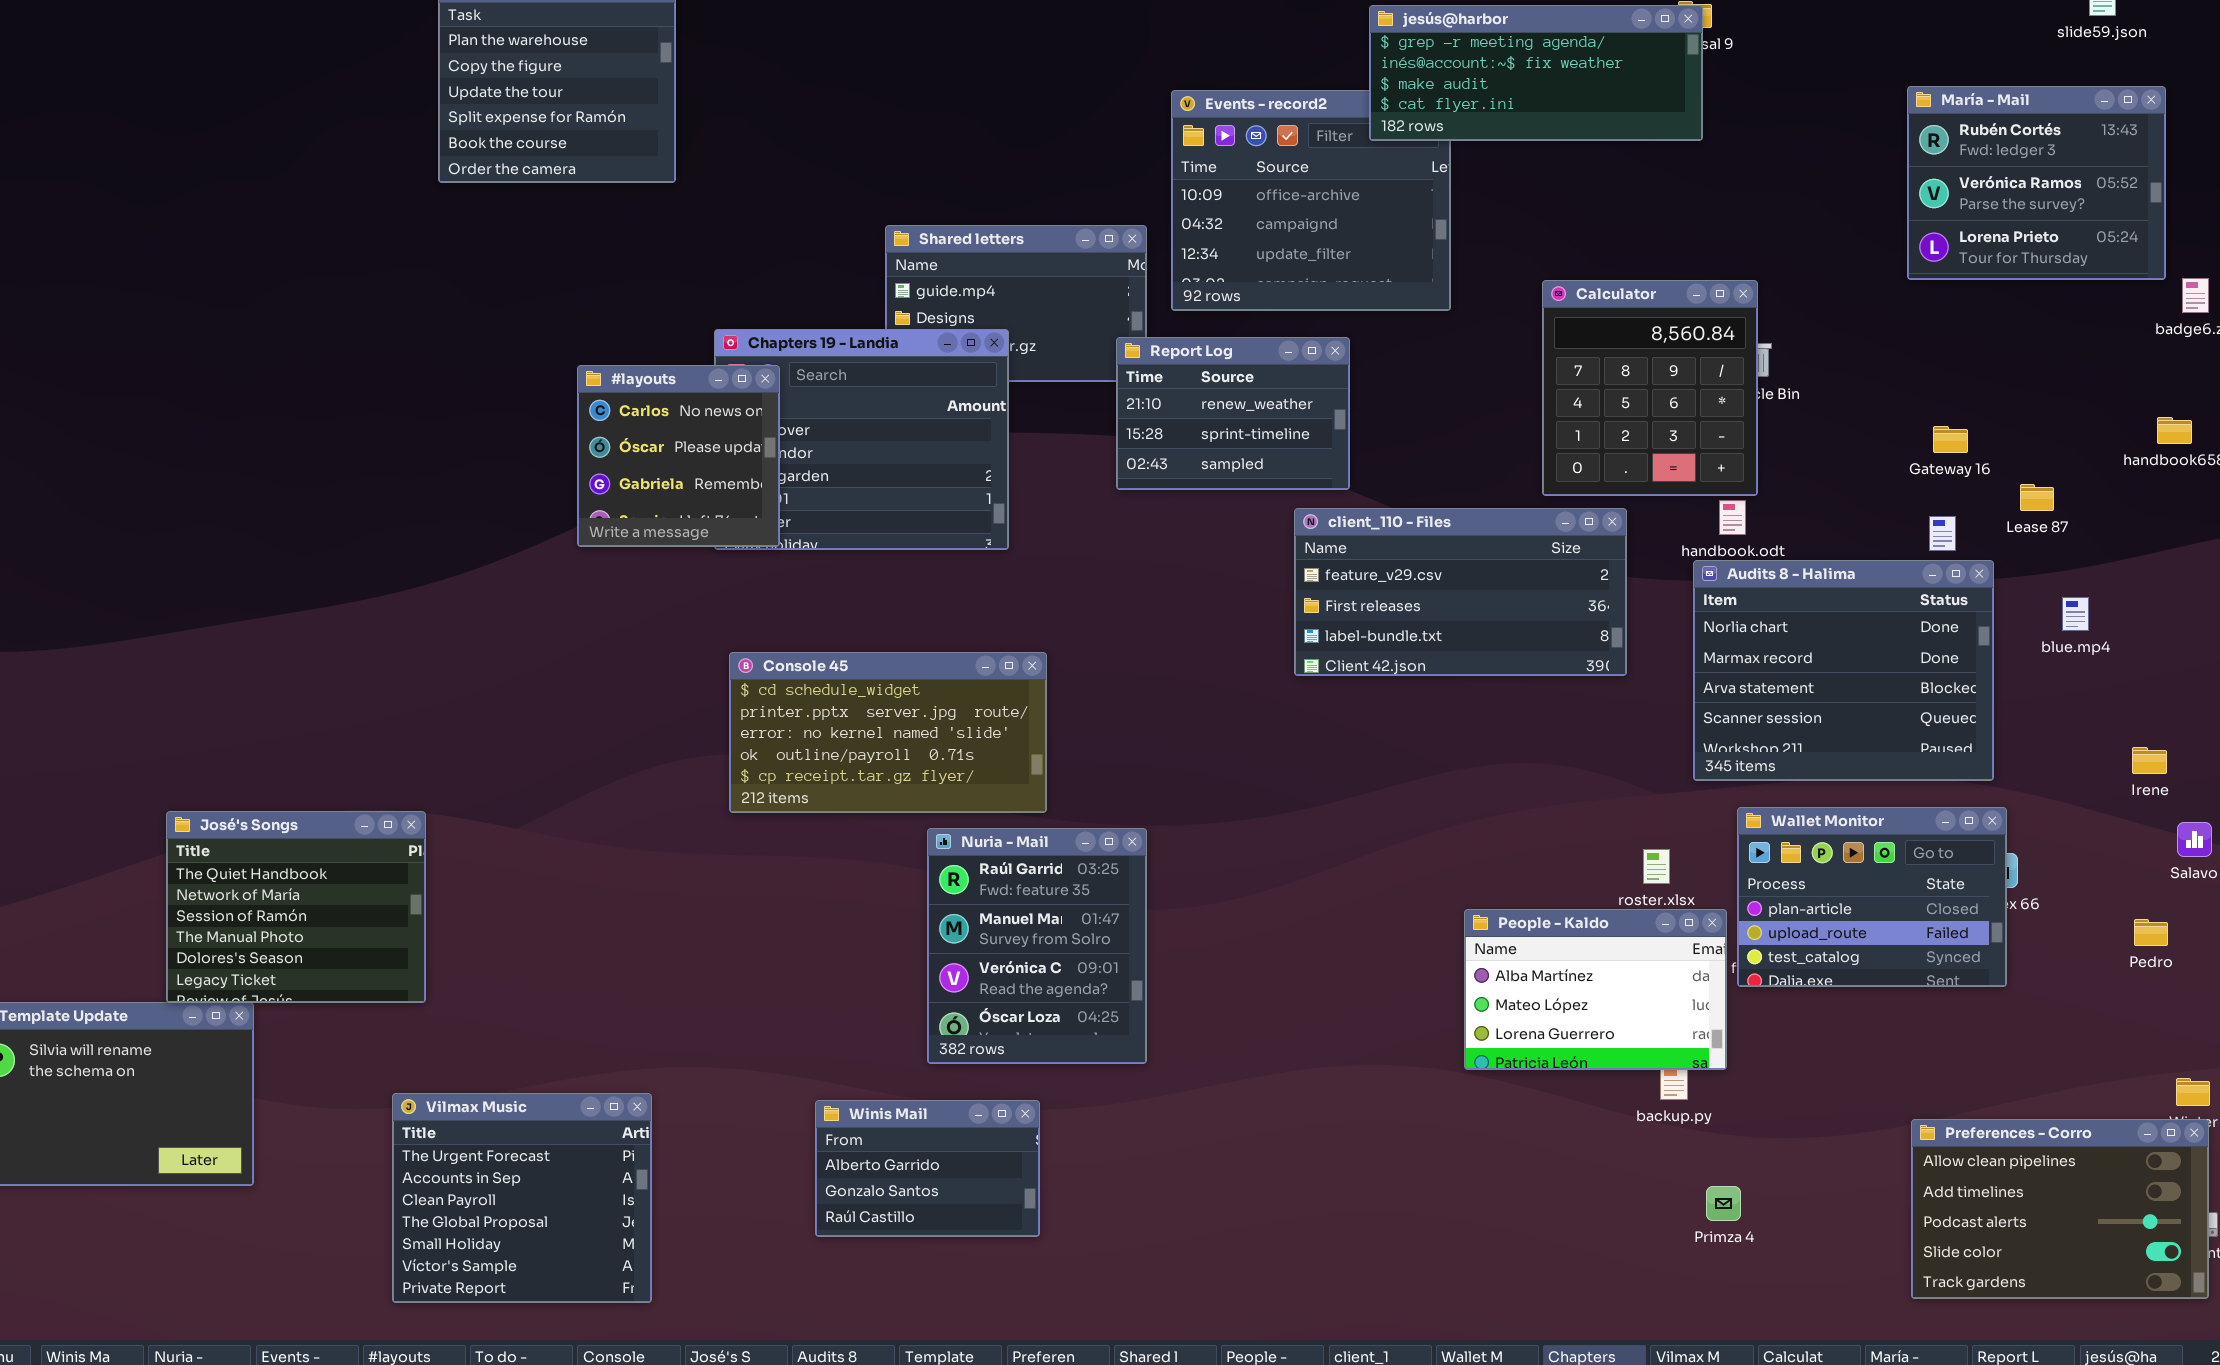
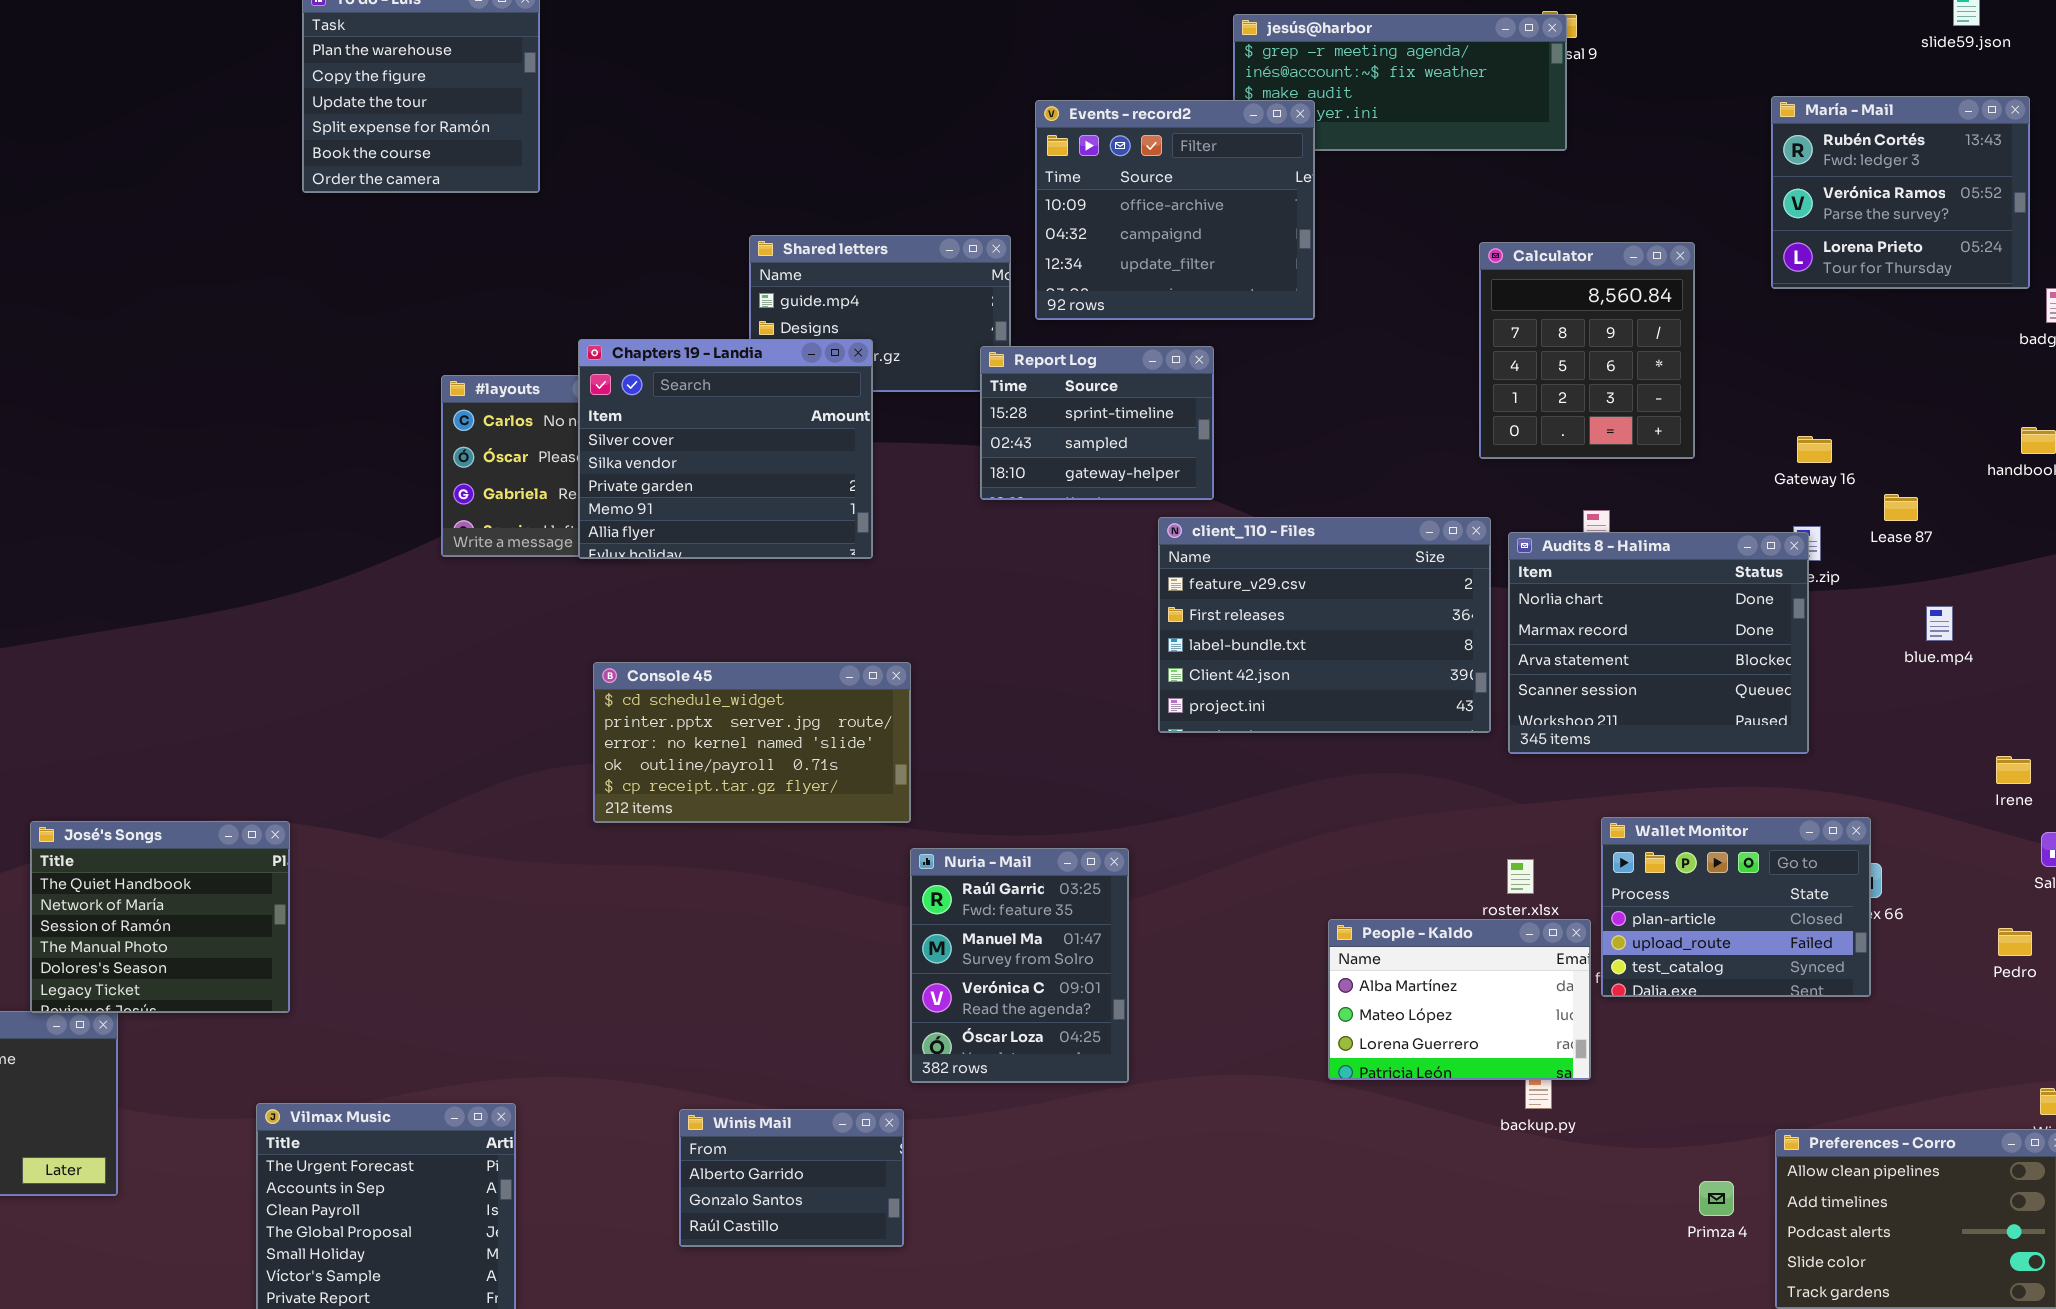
Events - record2: [1171,90,1451,311] -> [1035,100,1315,320], raised
Calculator: [1542,280,1758,496] -> [1479,242,1695,459], moved
Chapters 19 - Landia: [714,329,1009,550] -> [578,339,873,559], raised
Report Log: [1116,337,1350,490] -> [980,346,1214,500], scrolled down 1 row
client_110 - Files: [1294,508,1627,676] -> [1158,517,1491,733], resized
Audits 8 - Halima: [1693,560,1994,781] -> [1508,532,1809,754], moved
Nuria - Mail: [927,828,1147,1064] -> [910,848,1129,1083], moved
Primza 4: [1706,1186,1741,1221] -> [1699,1181,1734,1216], moved

